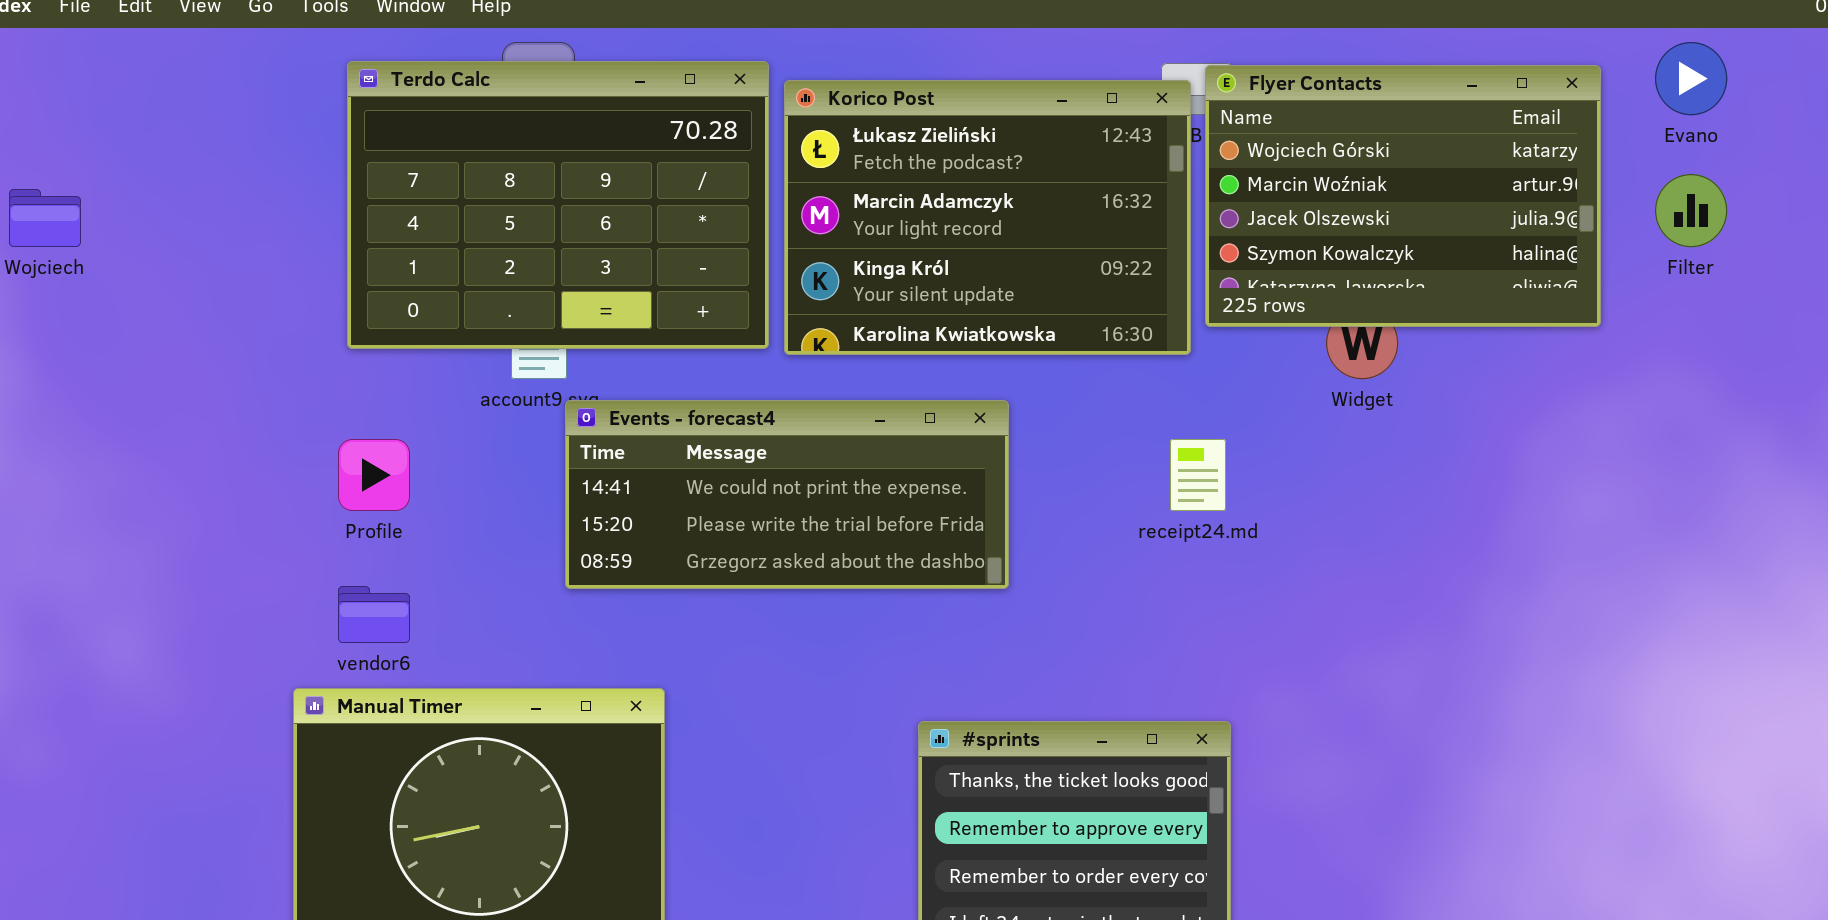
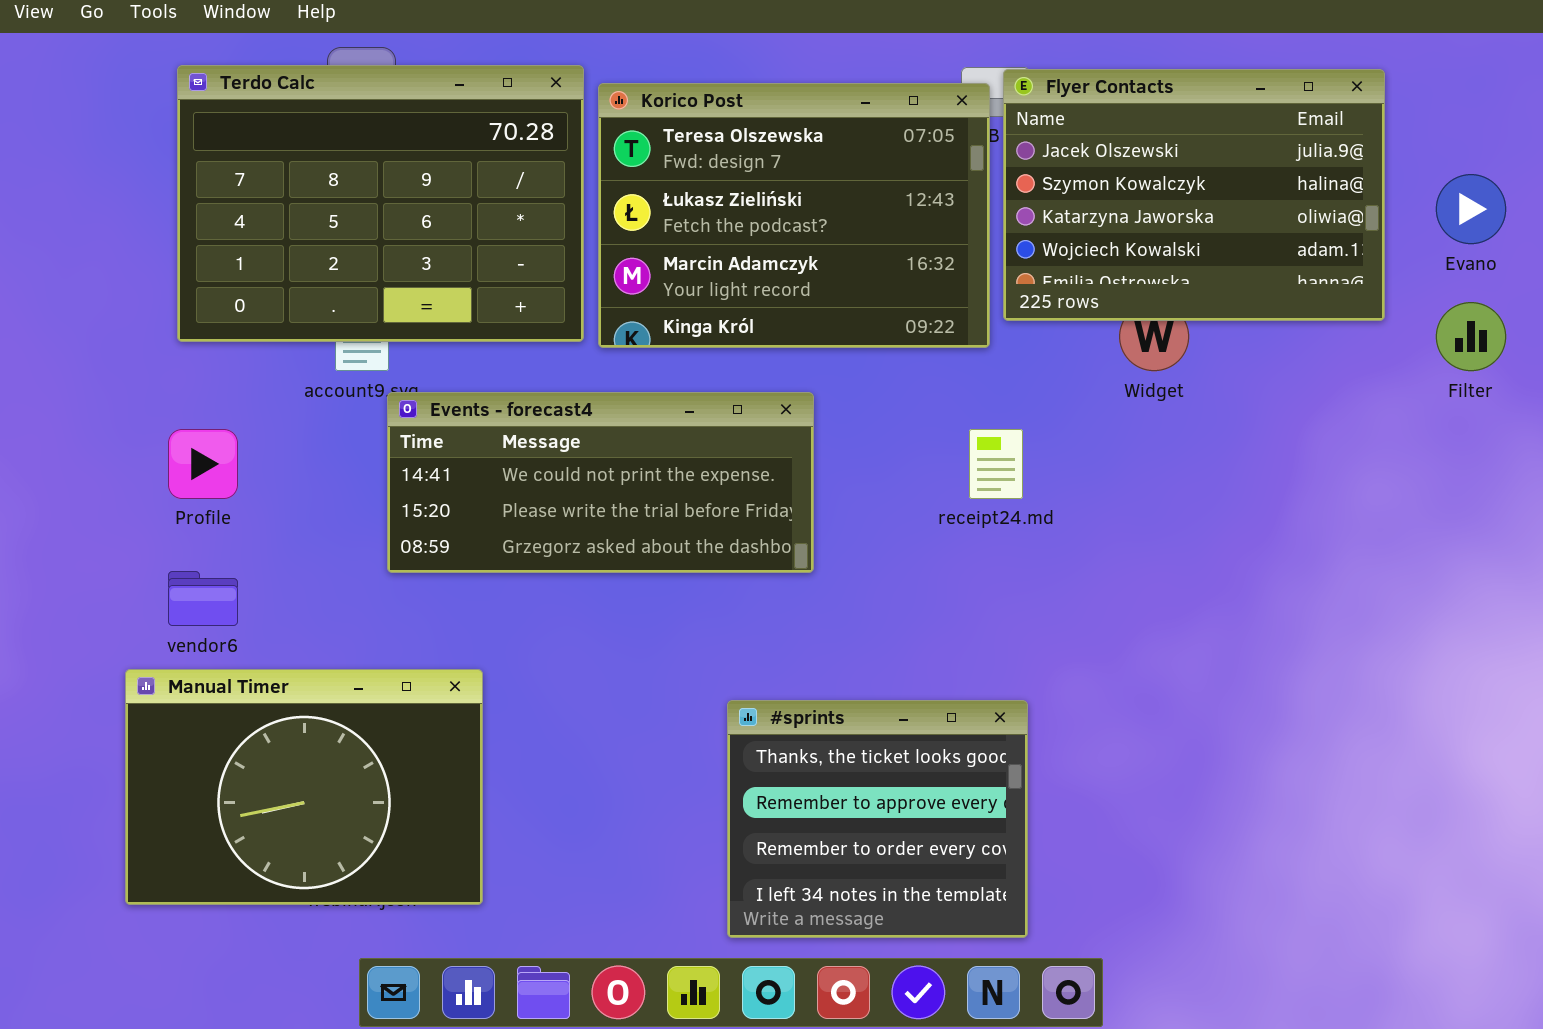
Evano: [1655,42,1727,115] -> [1436,174,1506,244], moved
Flyer Contacts: [1205,65,1601,327] -> [1003,69,1385,321], scrolled down 2 rows
Korico Post: [784,80,1191,355] -> [598,83,990,348], scrolled up 1 row
Filter: [1655,174,1727,247] -> [1436,302,1506,371], moved

